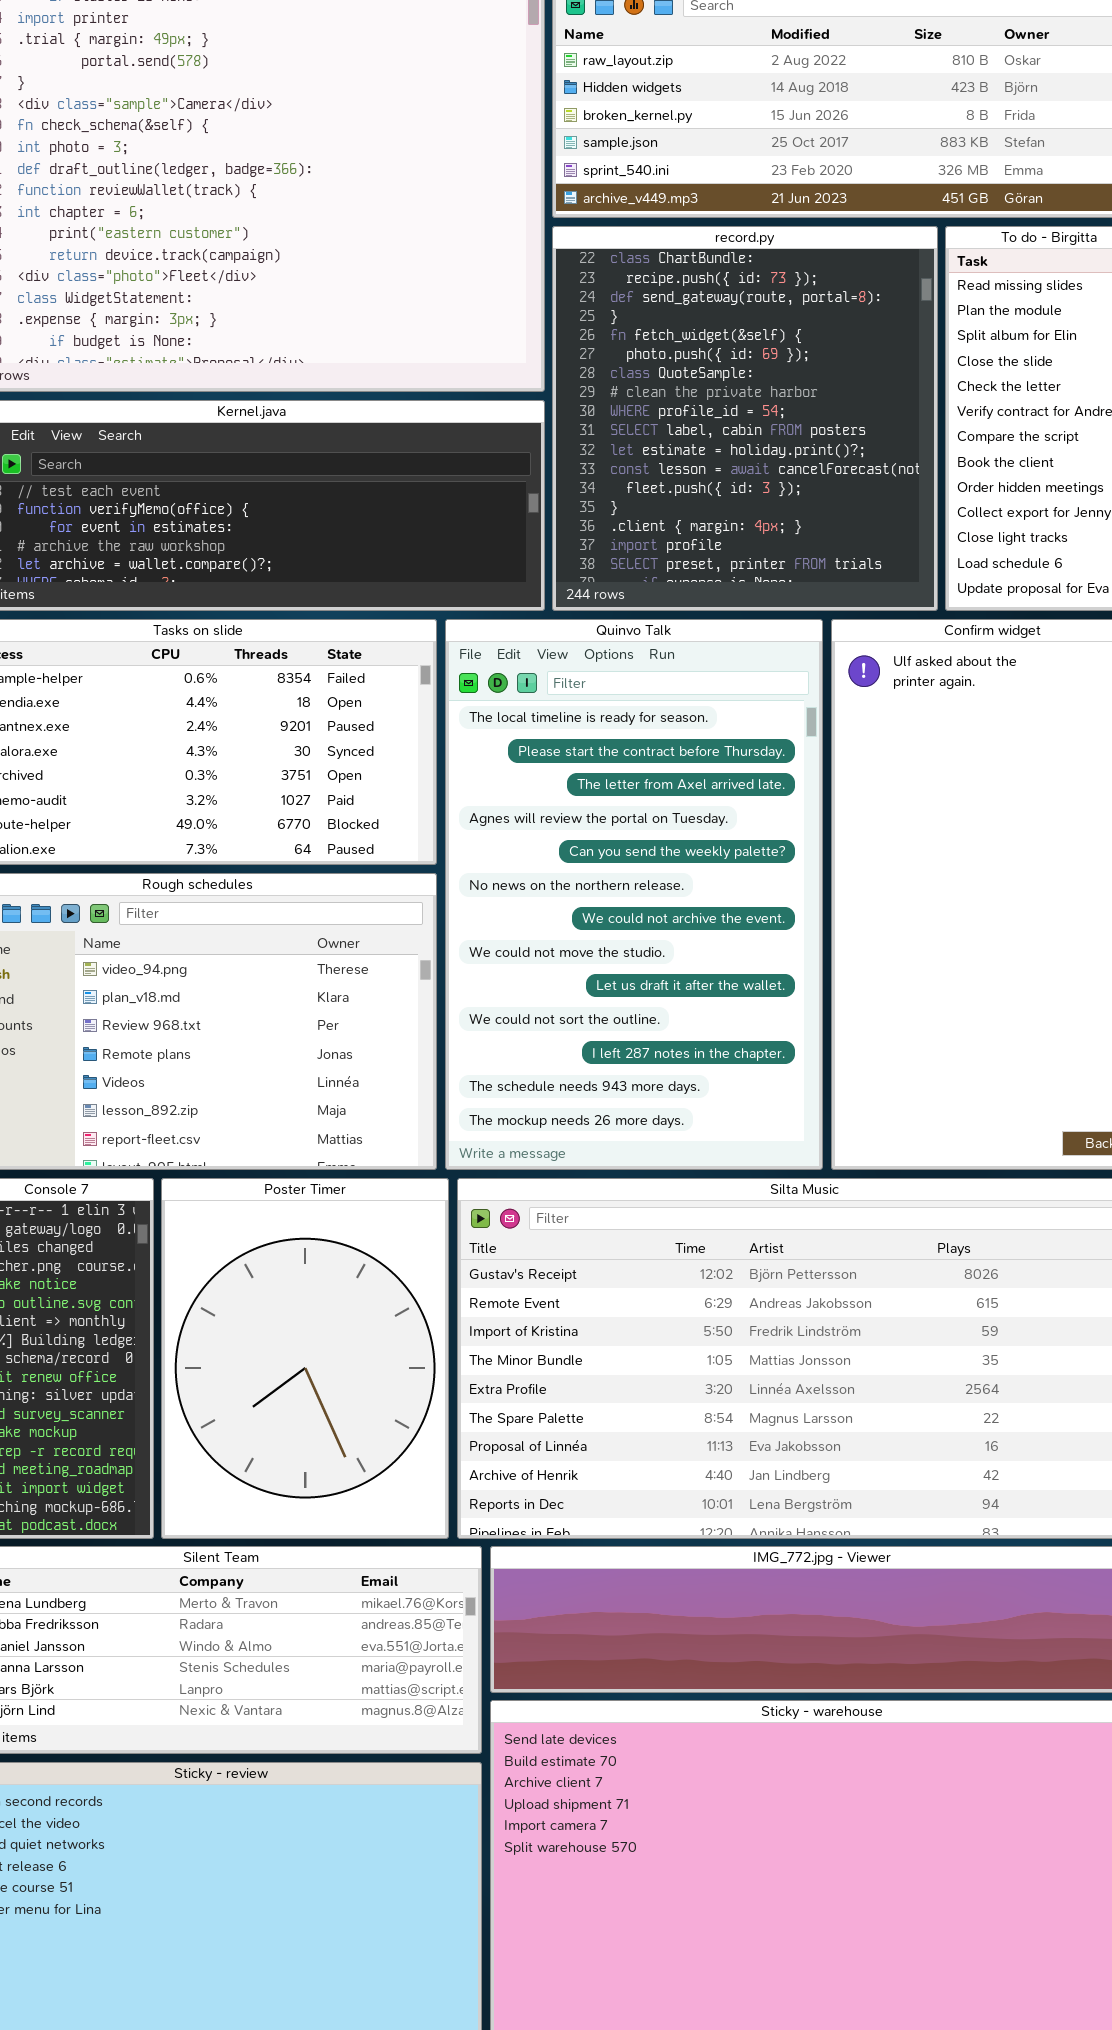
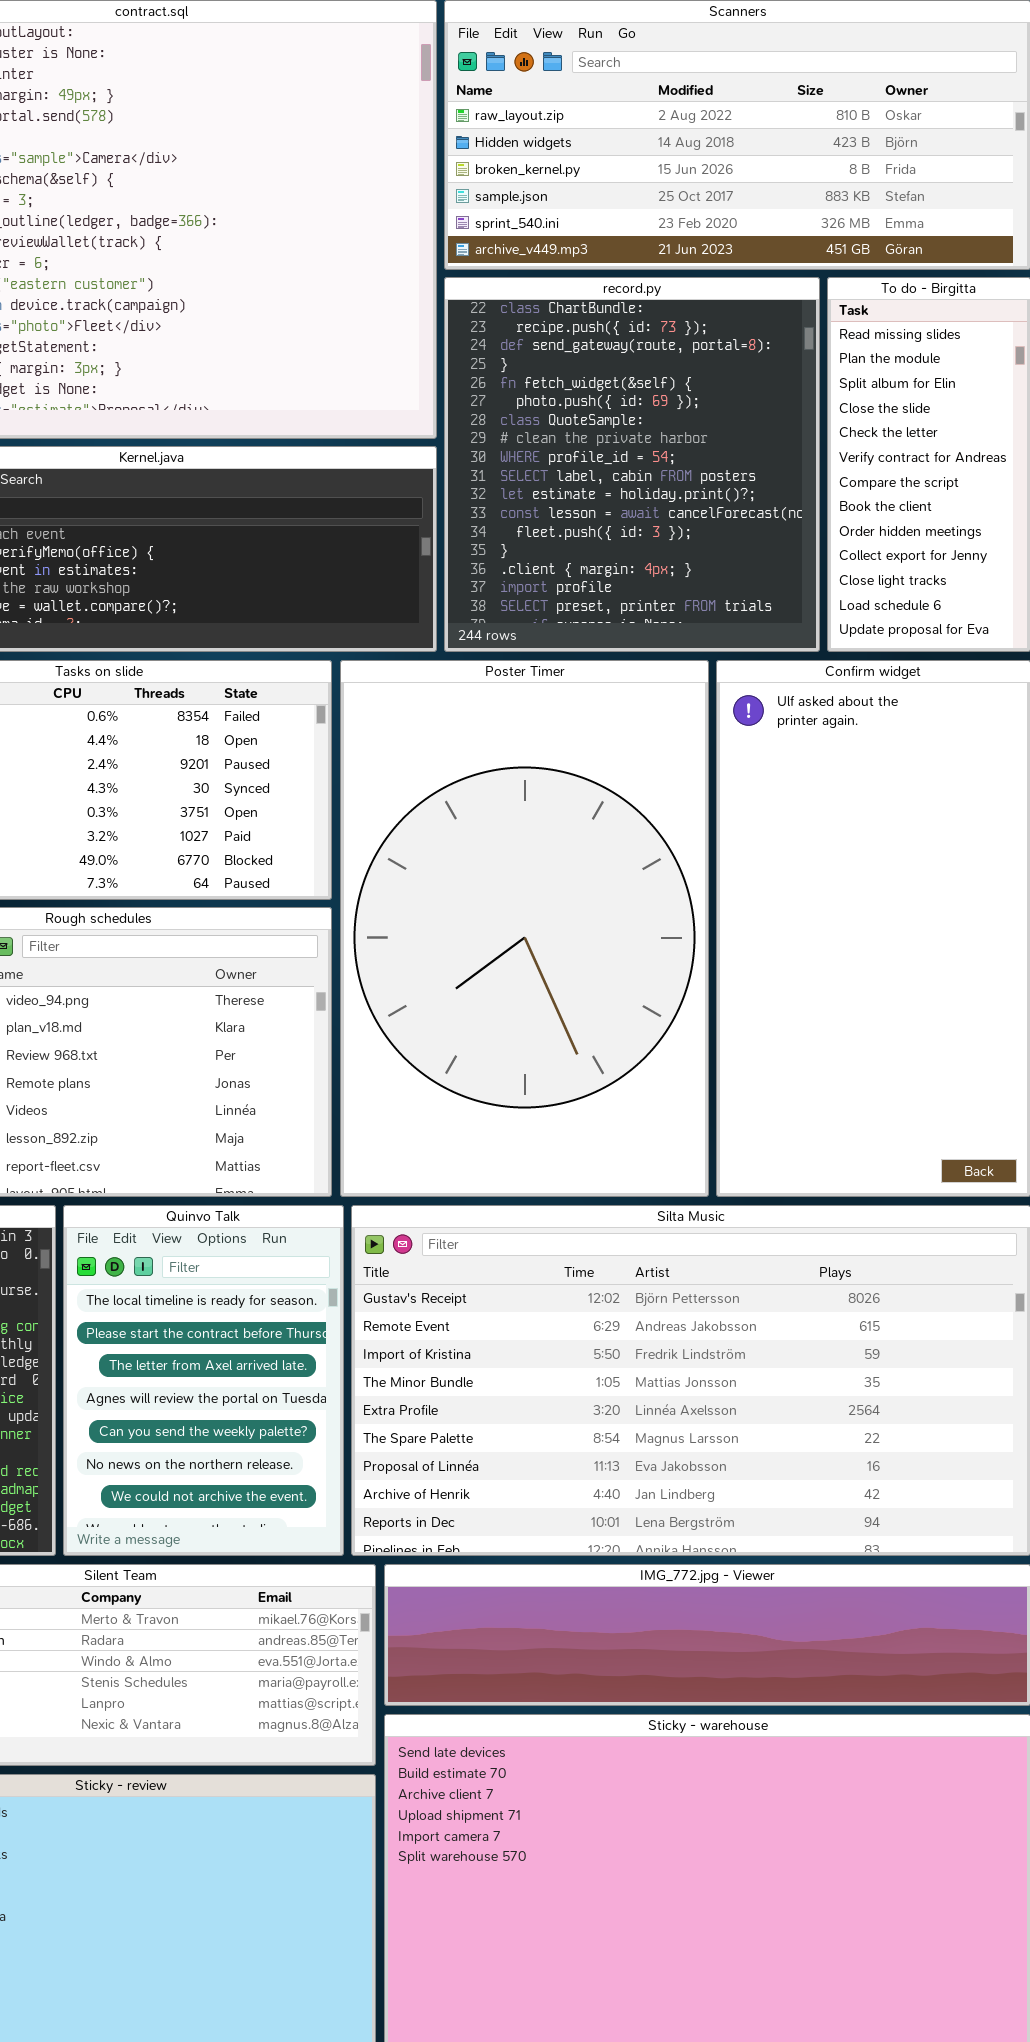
Quinvo Talk: [445,619,823,1170] -> [63,1205,344,1556], moved, resized
Poster Timer: [161,1178,449,1539] -> [340,660,709,1197], moved, resized

